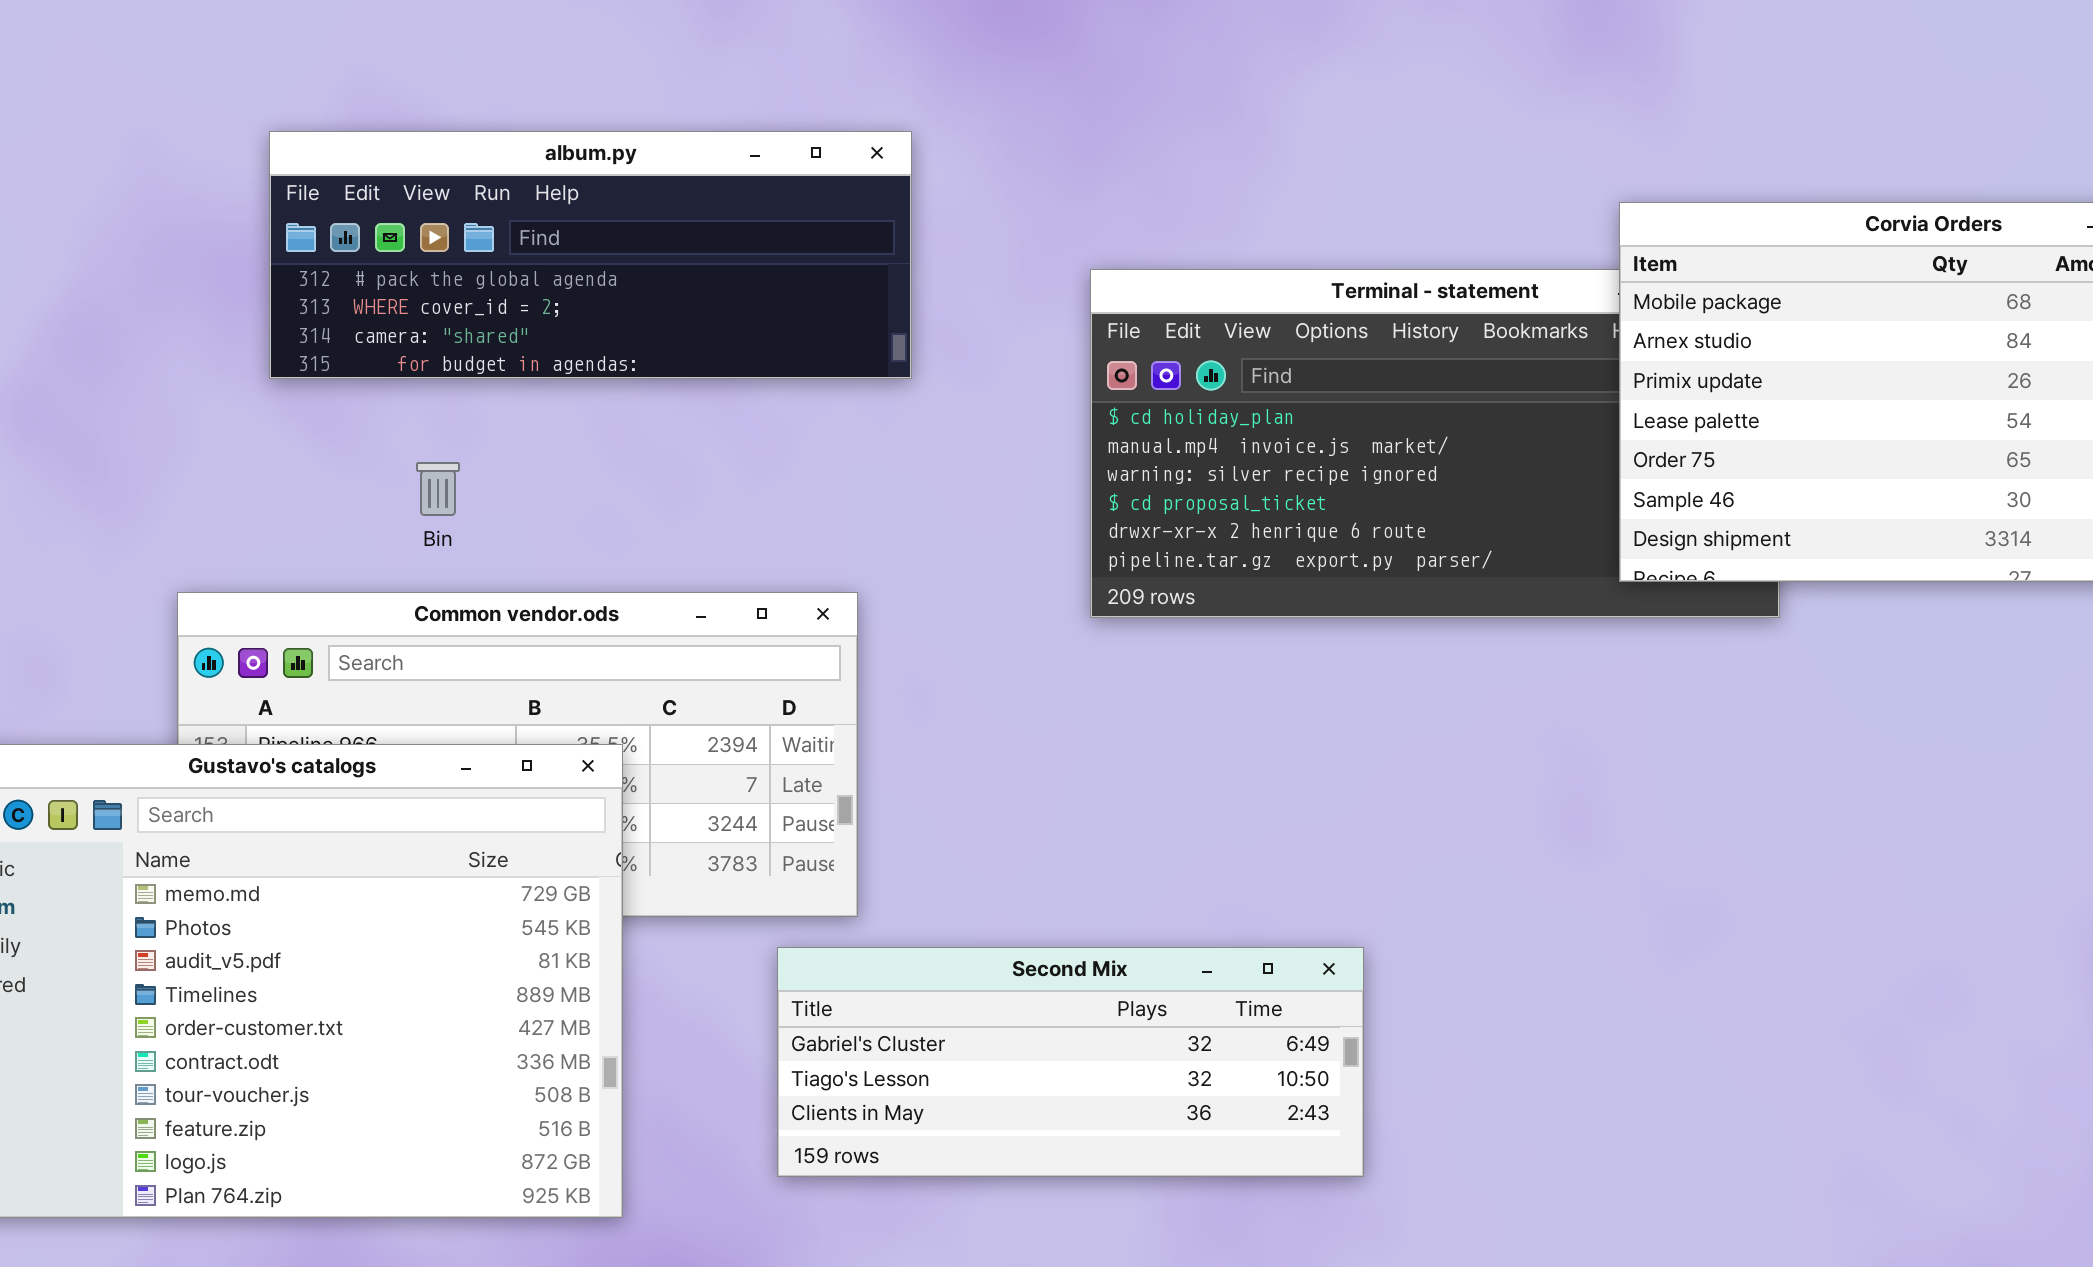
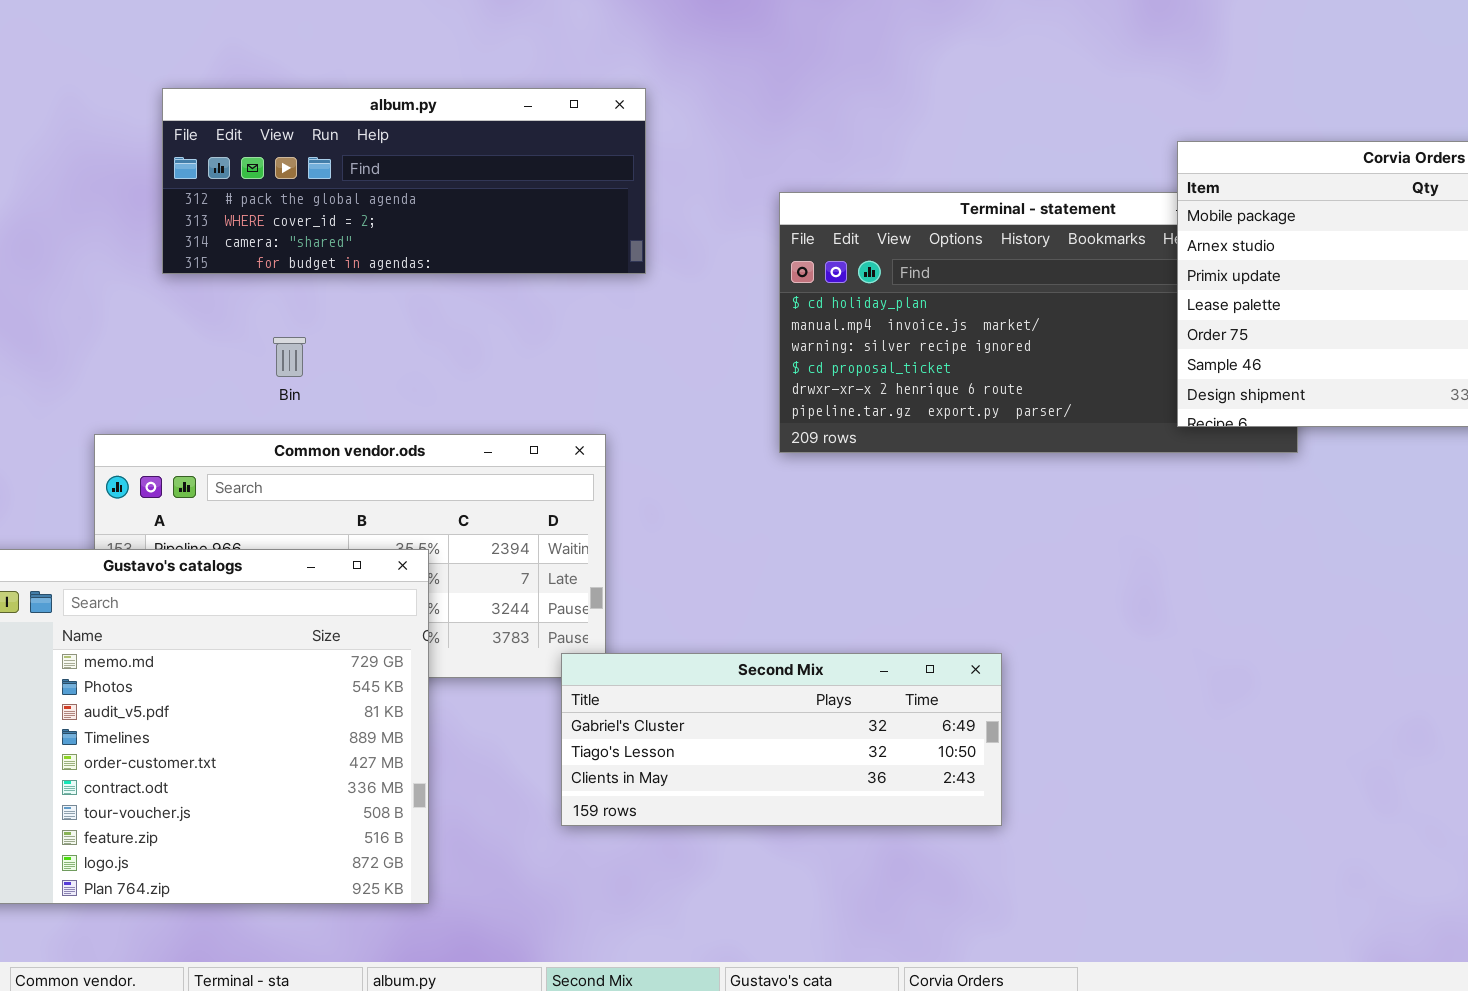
Second Mix: [777,947,1364,1177] -> [561,653,1002,826], moved

